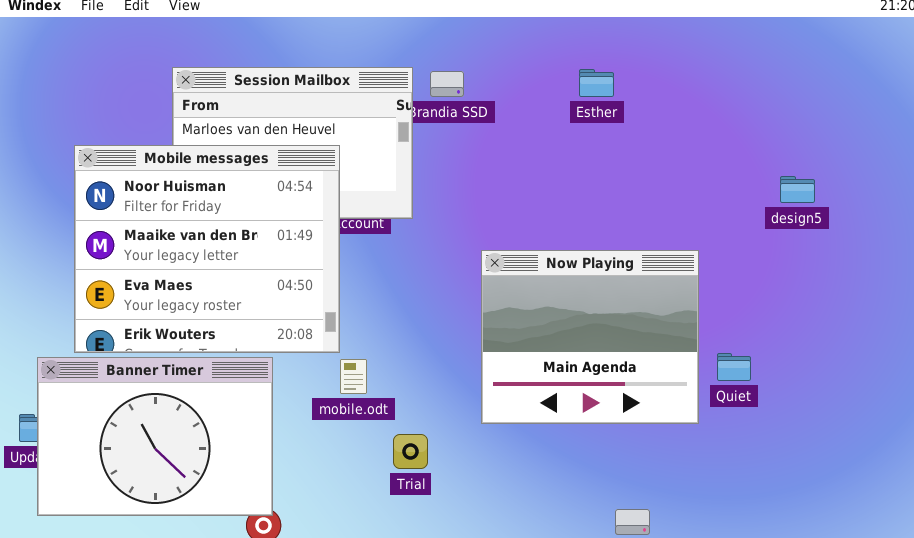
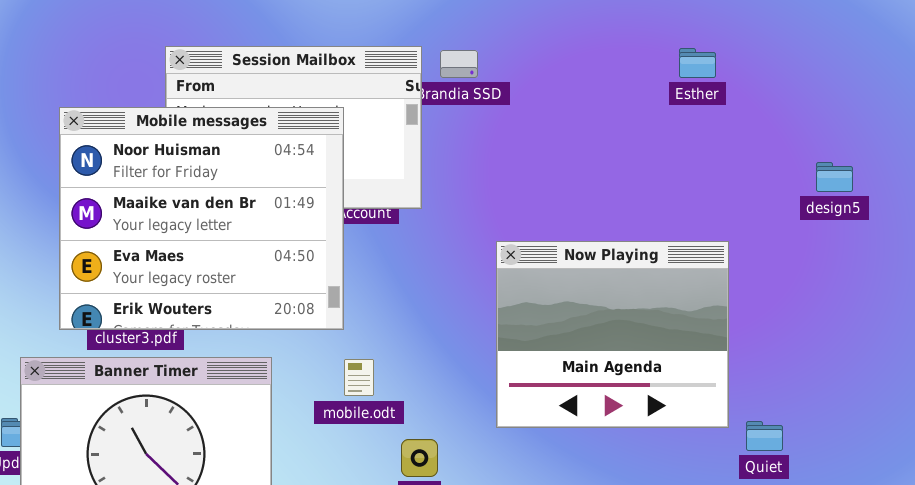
Esther: [579,69,614,97] -> [679,48,716,78], moved
Mobile messages: [74,145,340,353] -> [59,107,344,330], moved
Quiet: [717,353,751,381] -> [746,421,783,451], moved

